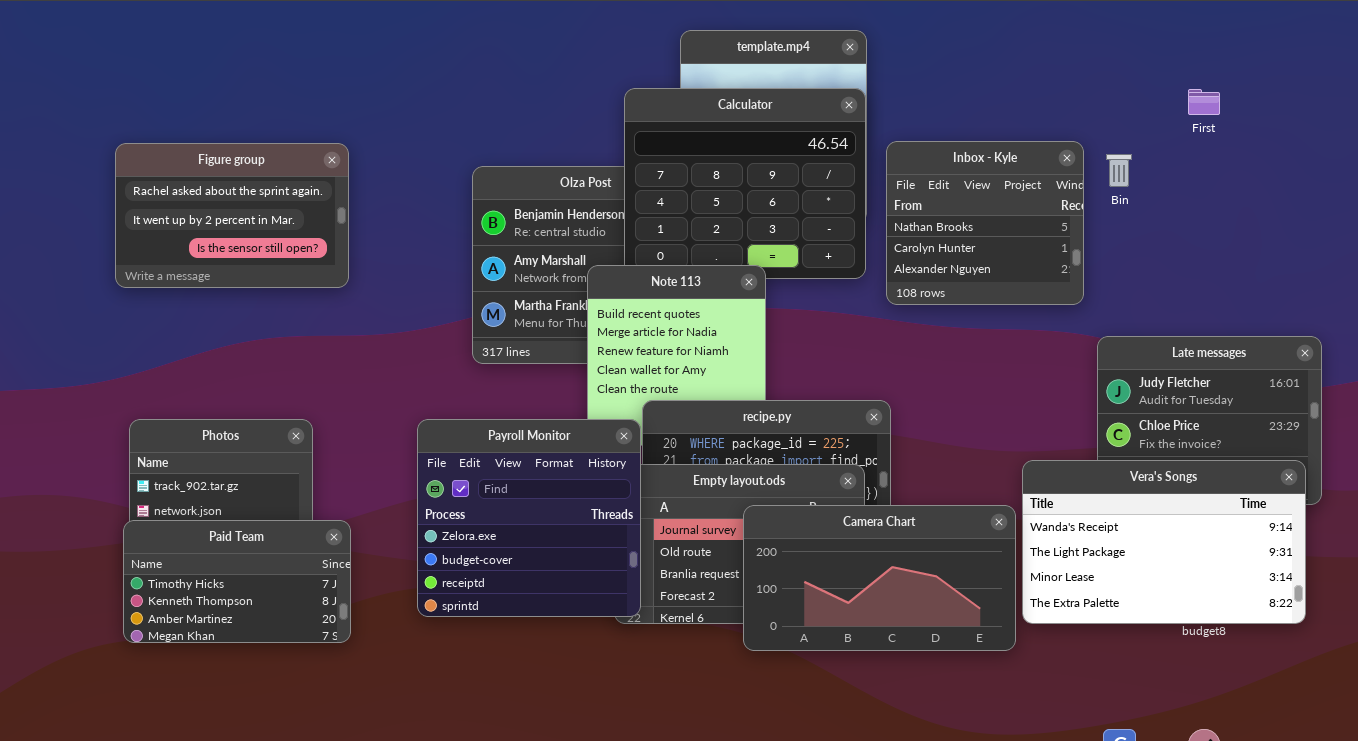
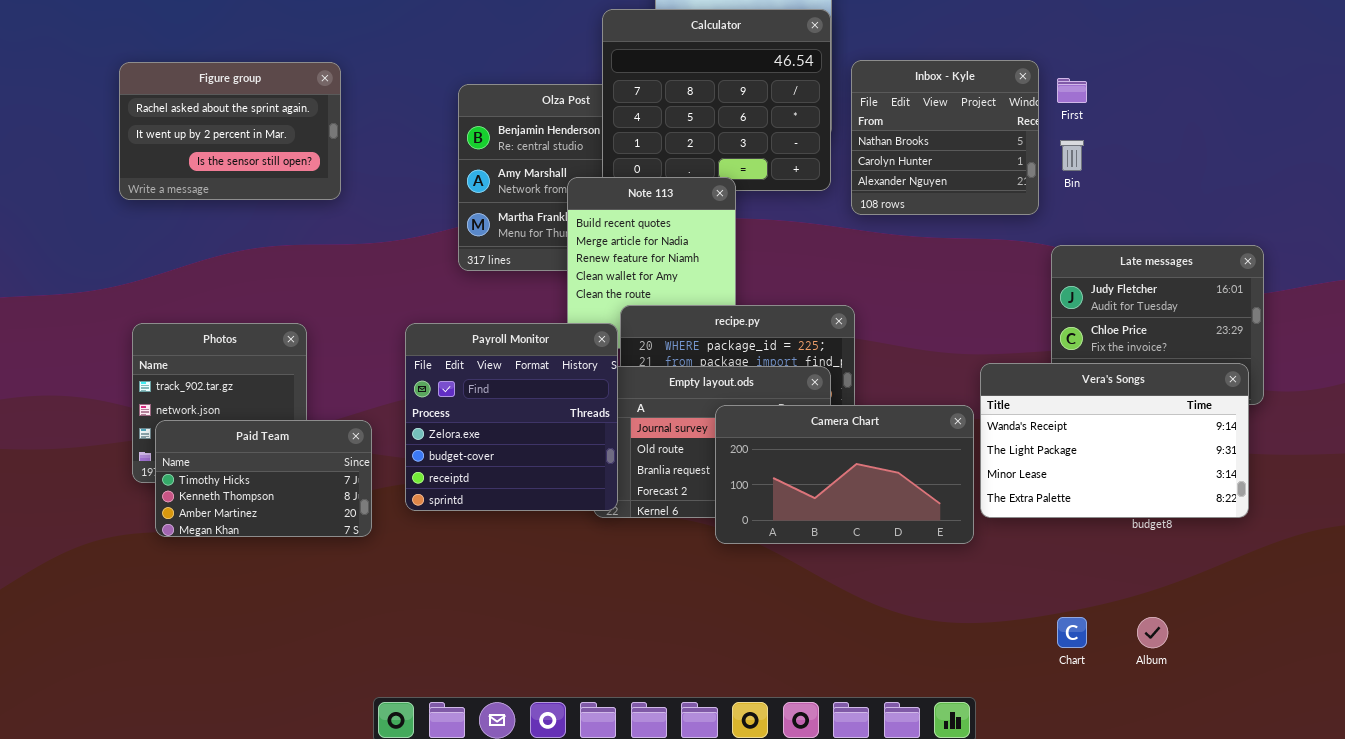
First: [1188,89,1220,115] -> [1057,78,1087,103], moved
Bin: [1106,154,1132,187] -> [1060,140,1084,171], moved
Paid Team: [123,520,351,643] -> [155,420,372,537], moved

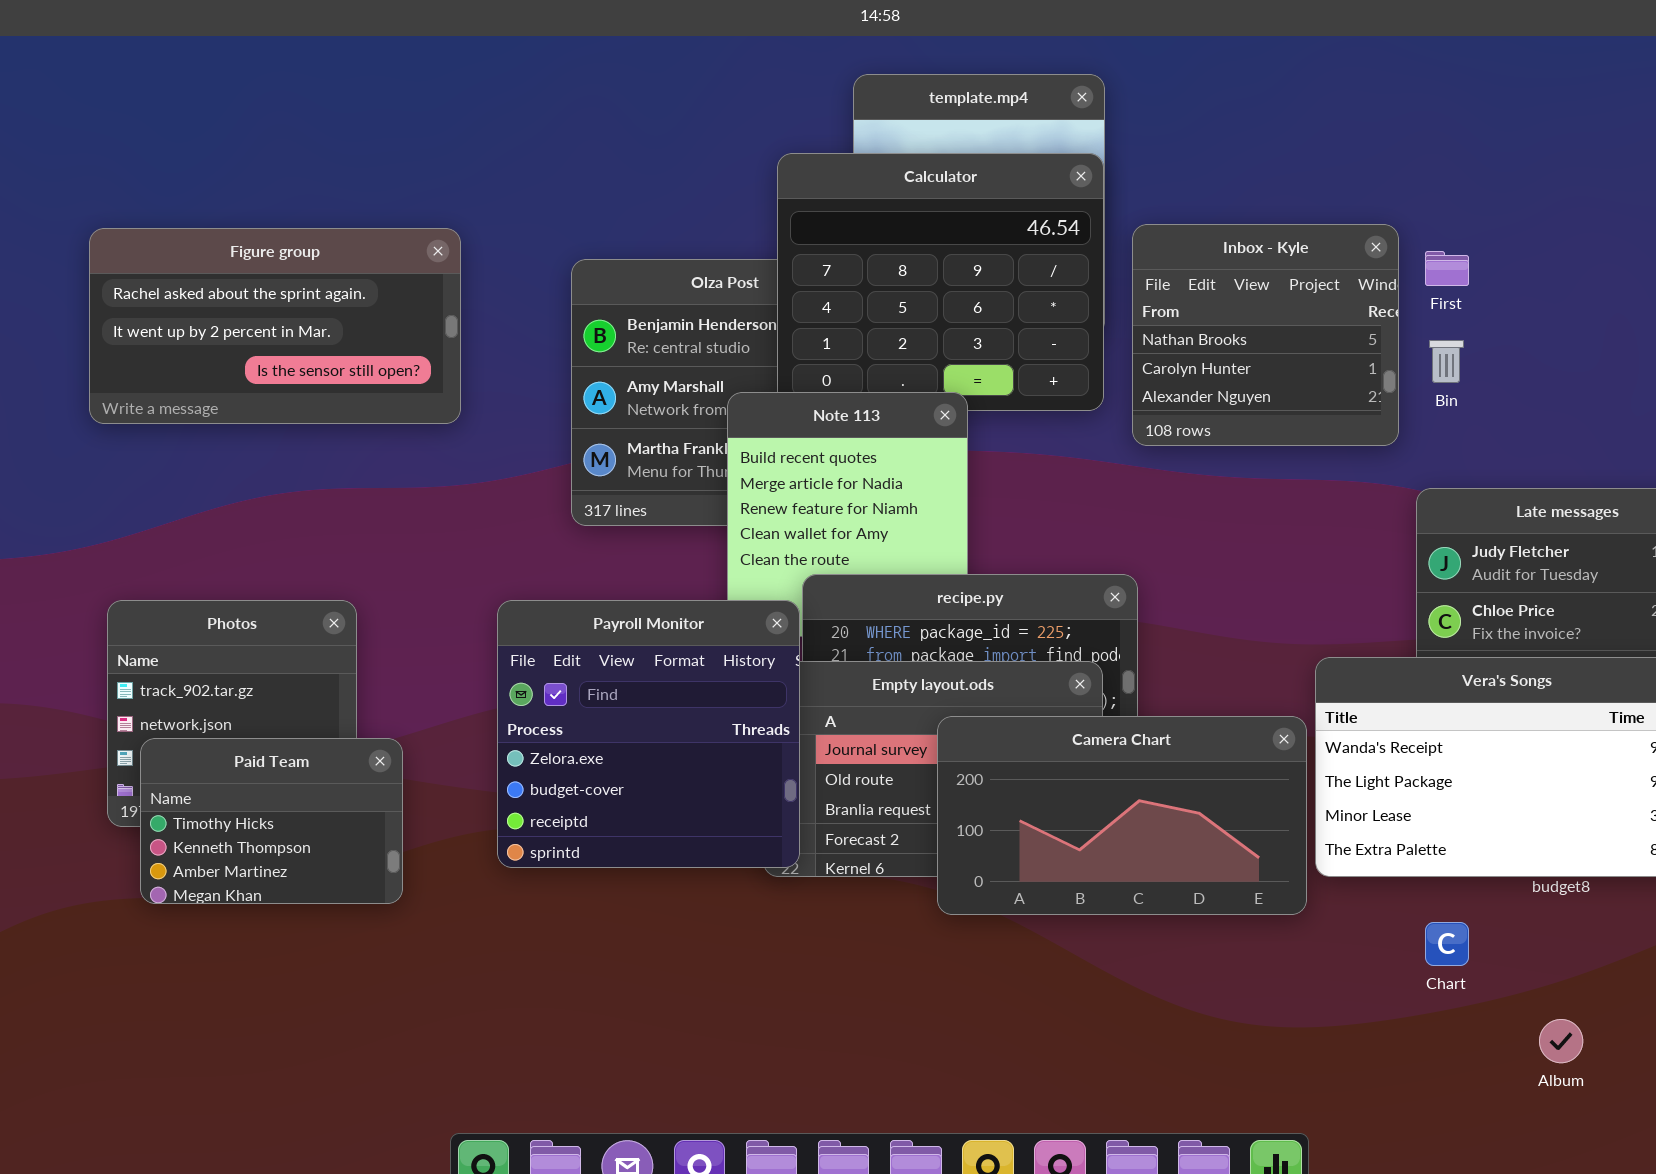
Figure group: [119,62,341,200] -> [89,228,461,424], resized
Paid Team: [155,420,372,537] -> [140,738,403,904], resized
Chart: [1057,617,1087,648] -> [1425,922,1469,966], moved

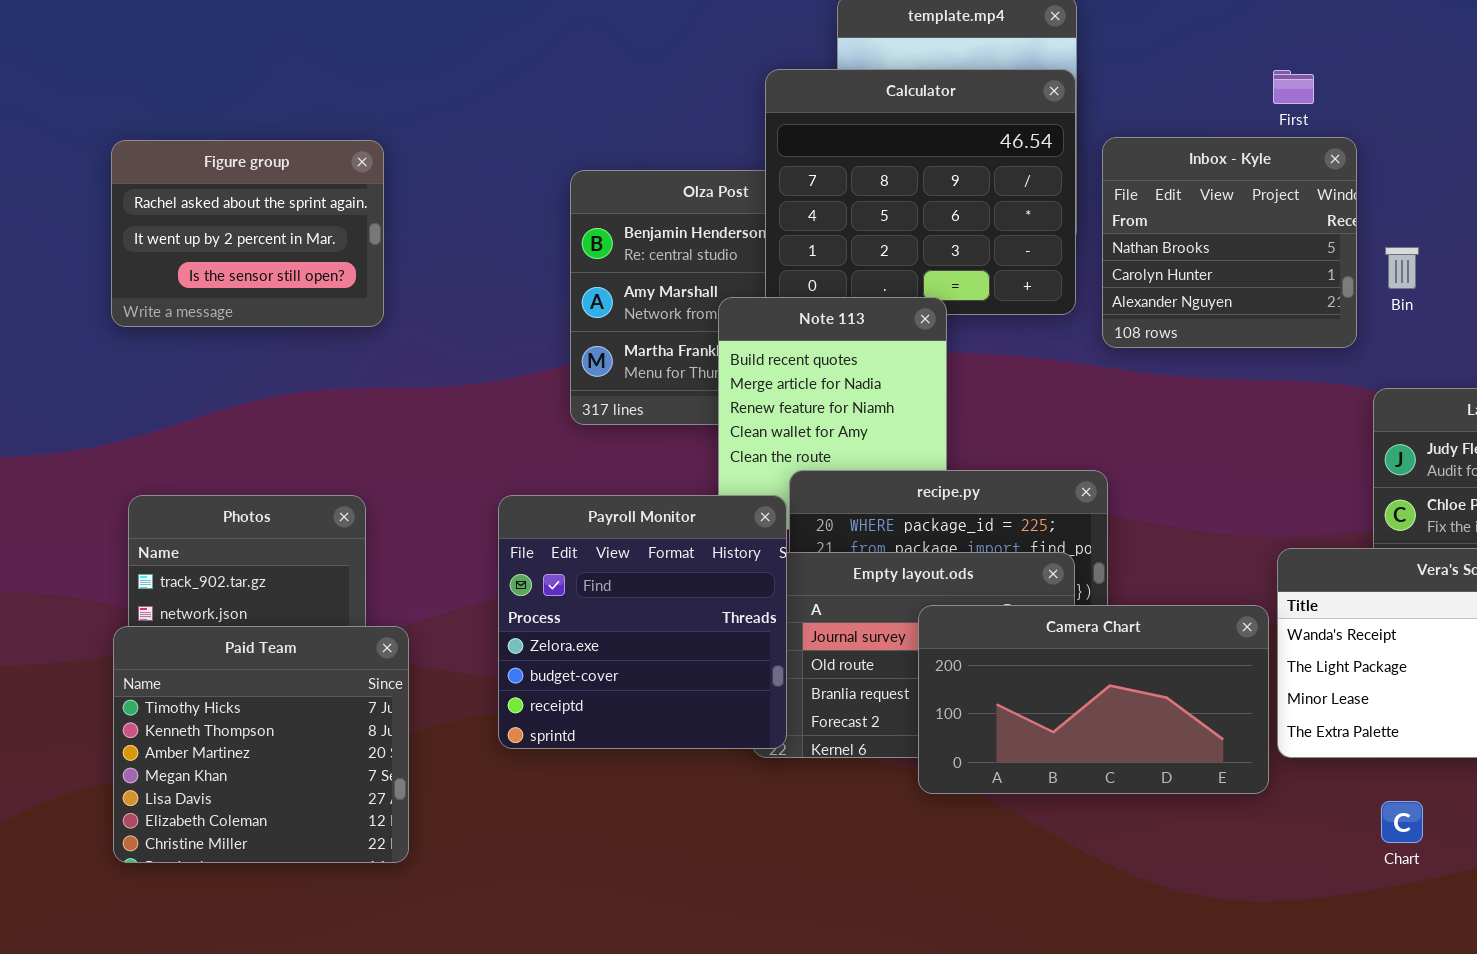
Figure group: [89,228,461,424] -> [111,140,384,327], resized
First: [1425,251,1469,286] -> [1273,70,1314,104], moved
Paid Team: [140,738,403,904] -> [113,626,409,863], resized

